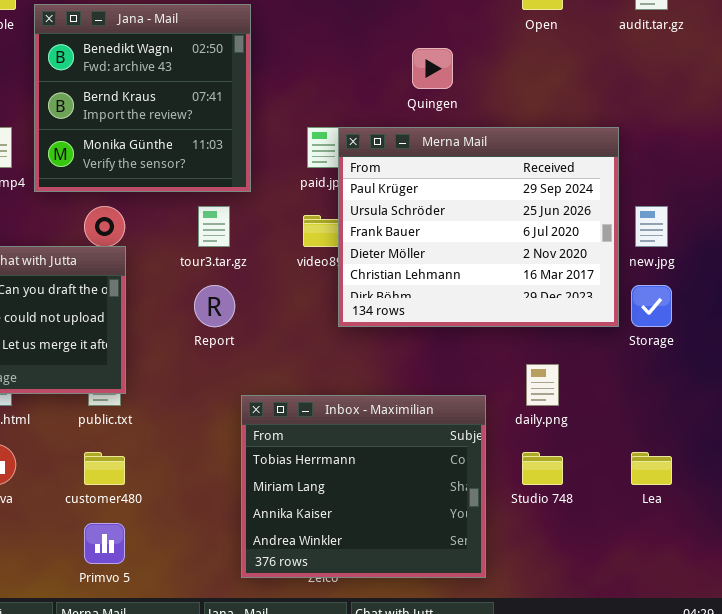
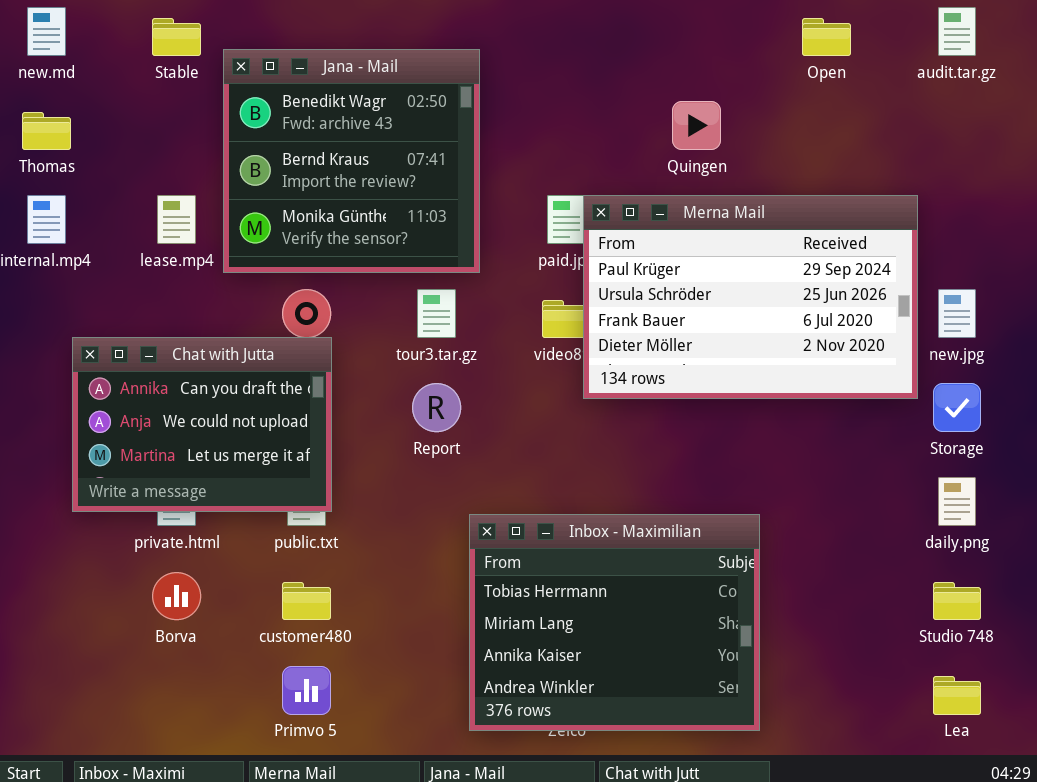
Merna Mail: [338,127,619,327] -> [583,195,918,399], resized
daily.png: [526,364,559,406] -> [938,477,976,526], moved
Studio 748: [522,452,563,485] -> [933,582,981,620], moved
Lea: [631,452,672,485] -> [933,676,981,715], moved

